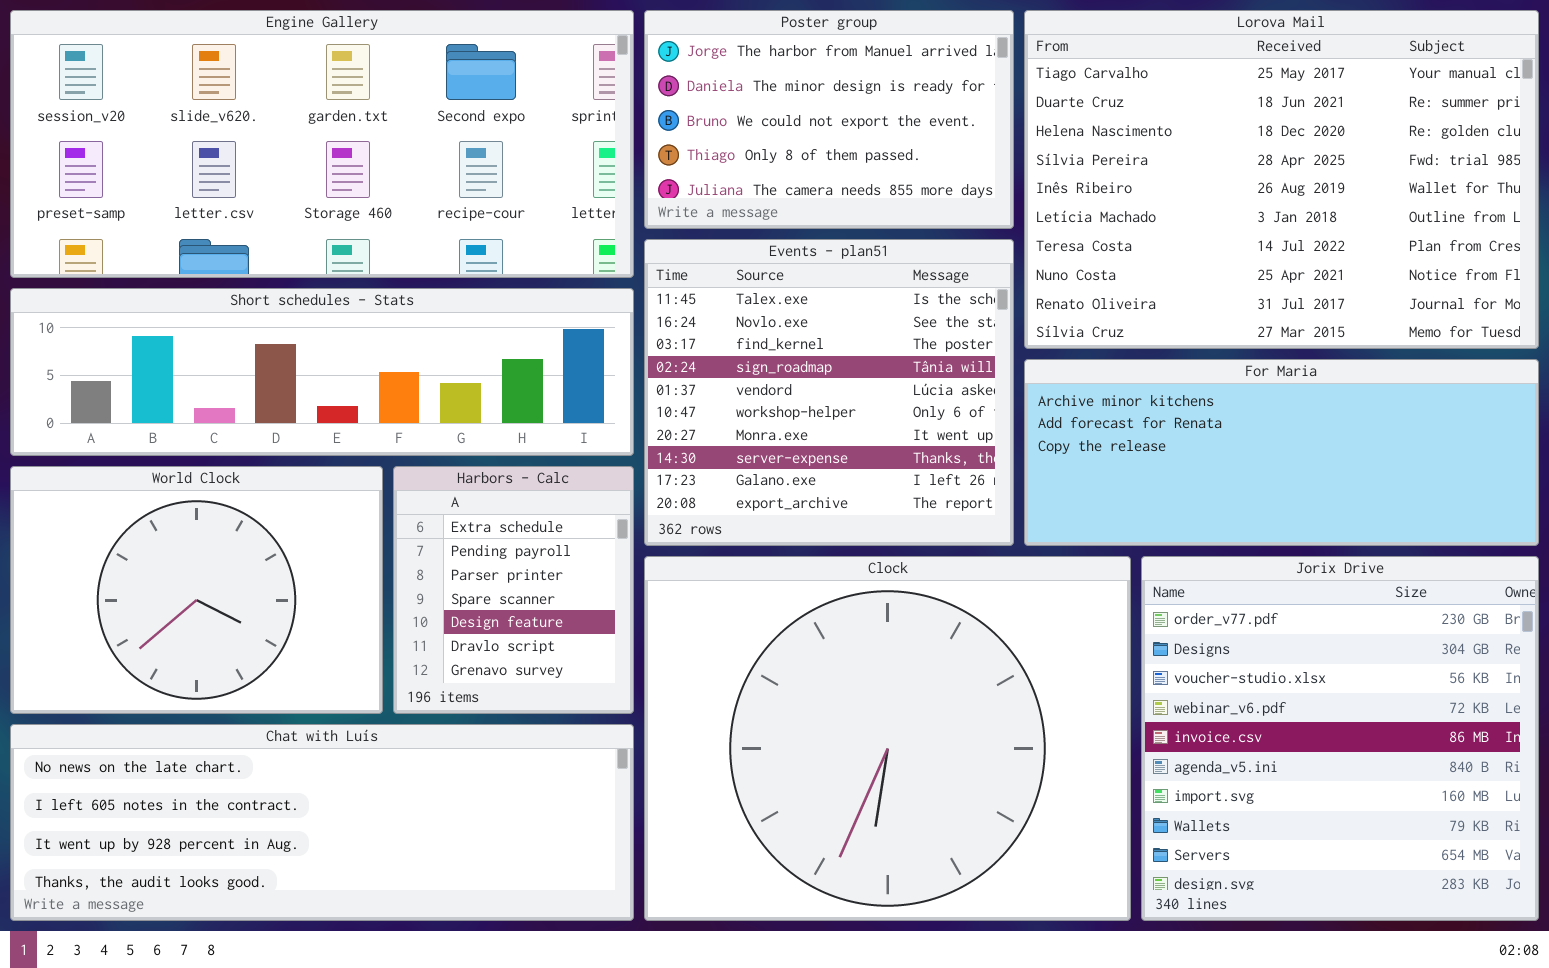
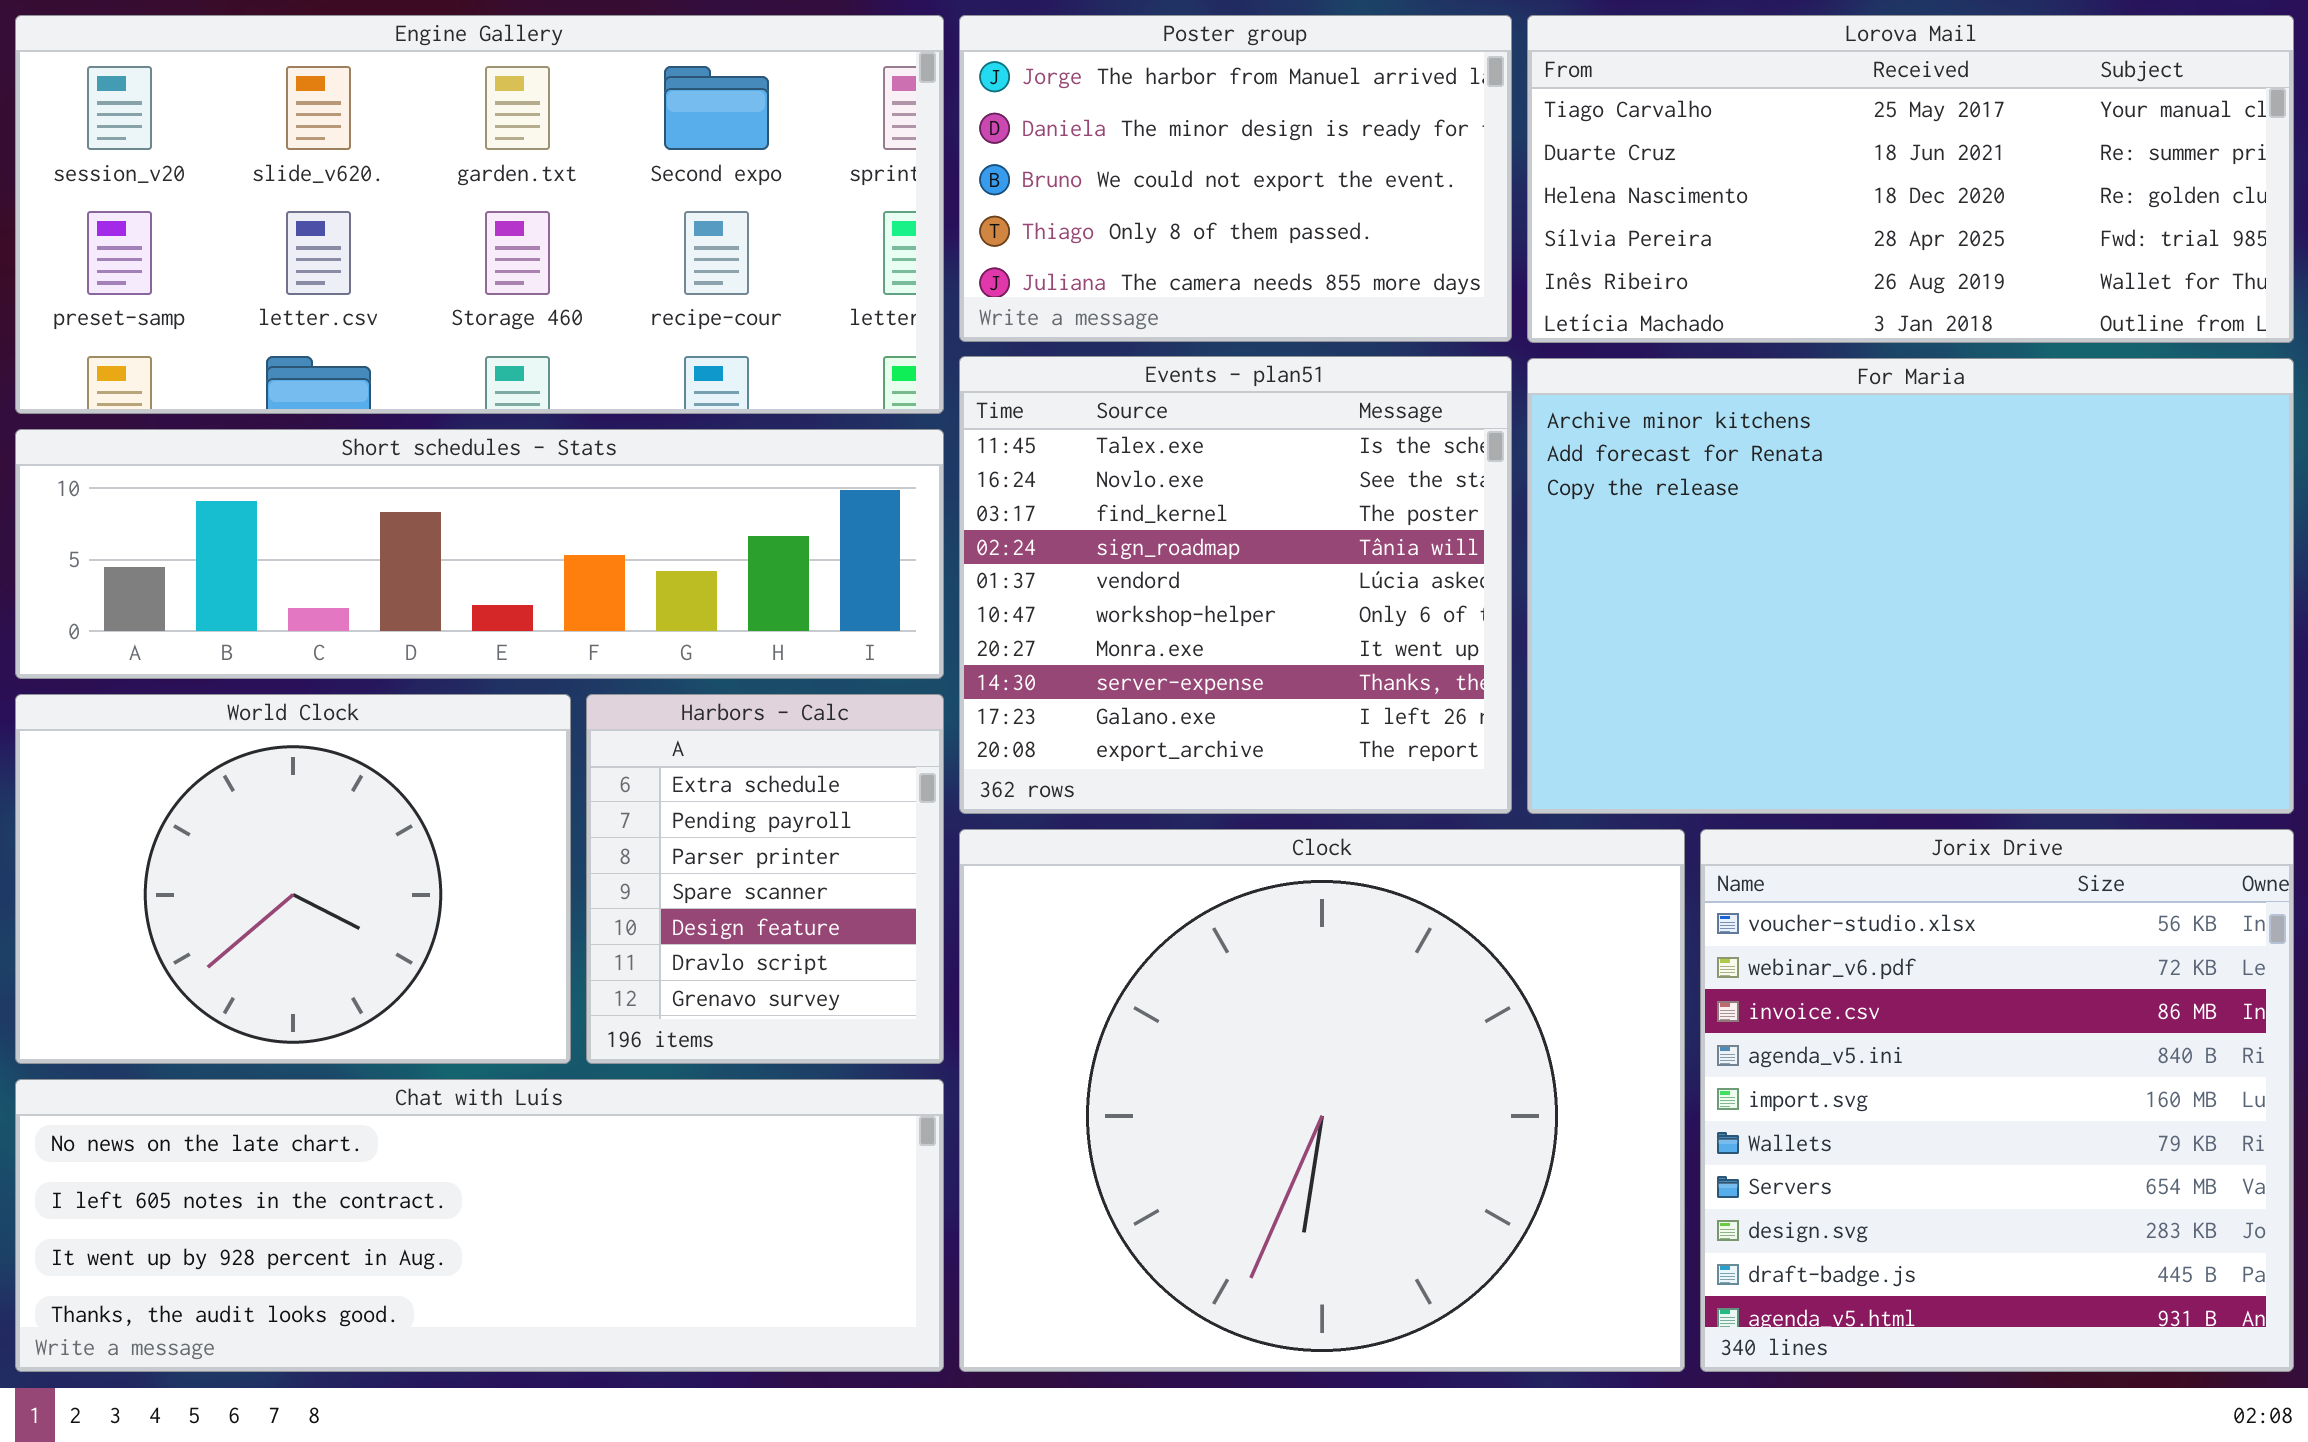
Lorova Mail: [1024,10,1539,349] -> [1527,15,2294,343], resized
For Maria: [1024,359,1539,546] -> [1527,358,2294,814], resized
Jorix Drive: [1141,556,1539,921] -> [1700,829,2294,1372], scrolled down 2 rows

